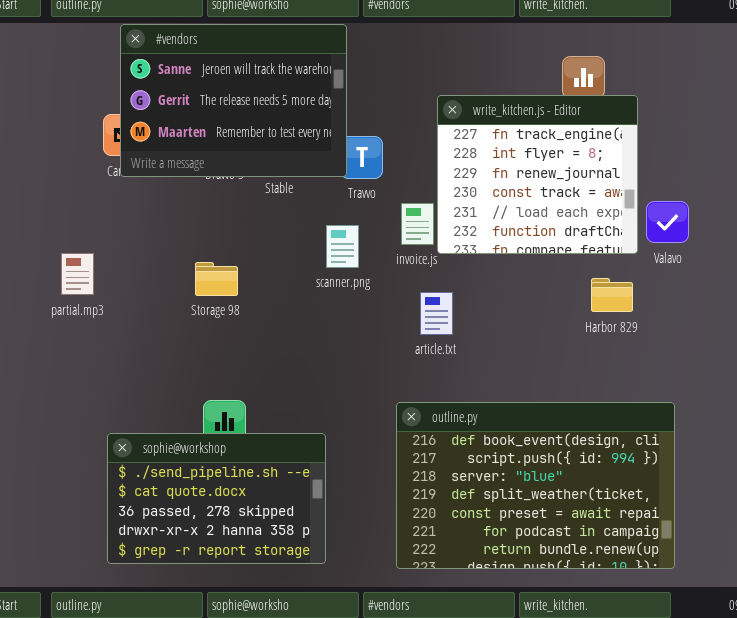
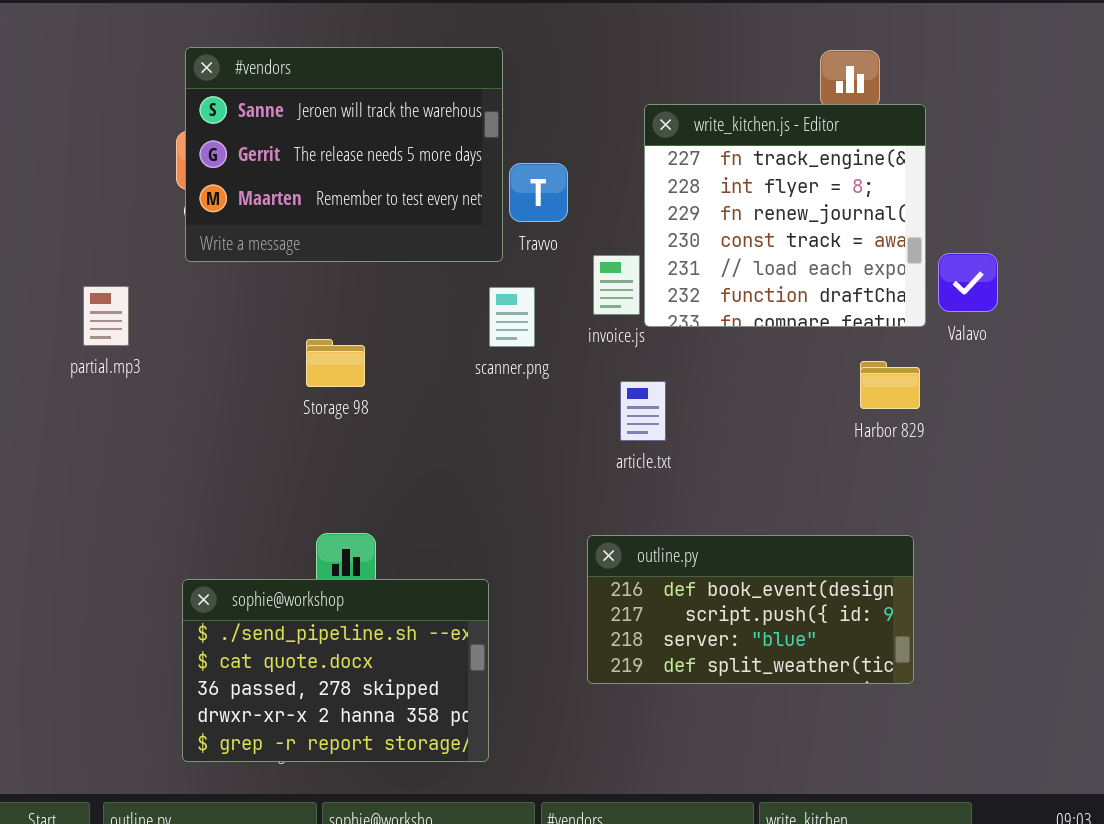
#vendors: [120,24,347,177] -> [185,47,503,262], moved
partial.mp3: [61,253,94,295] -> [83,286,129,346], moved
outline.py: [396,402,675,569] -> [587,535,914,684], resized

